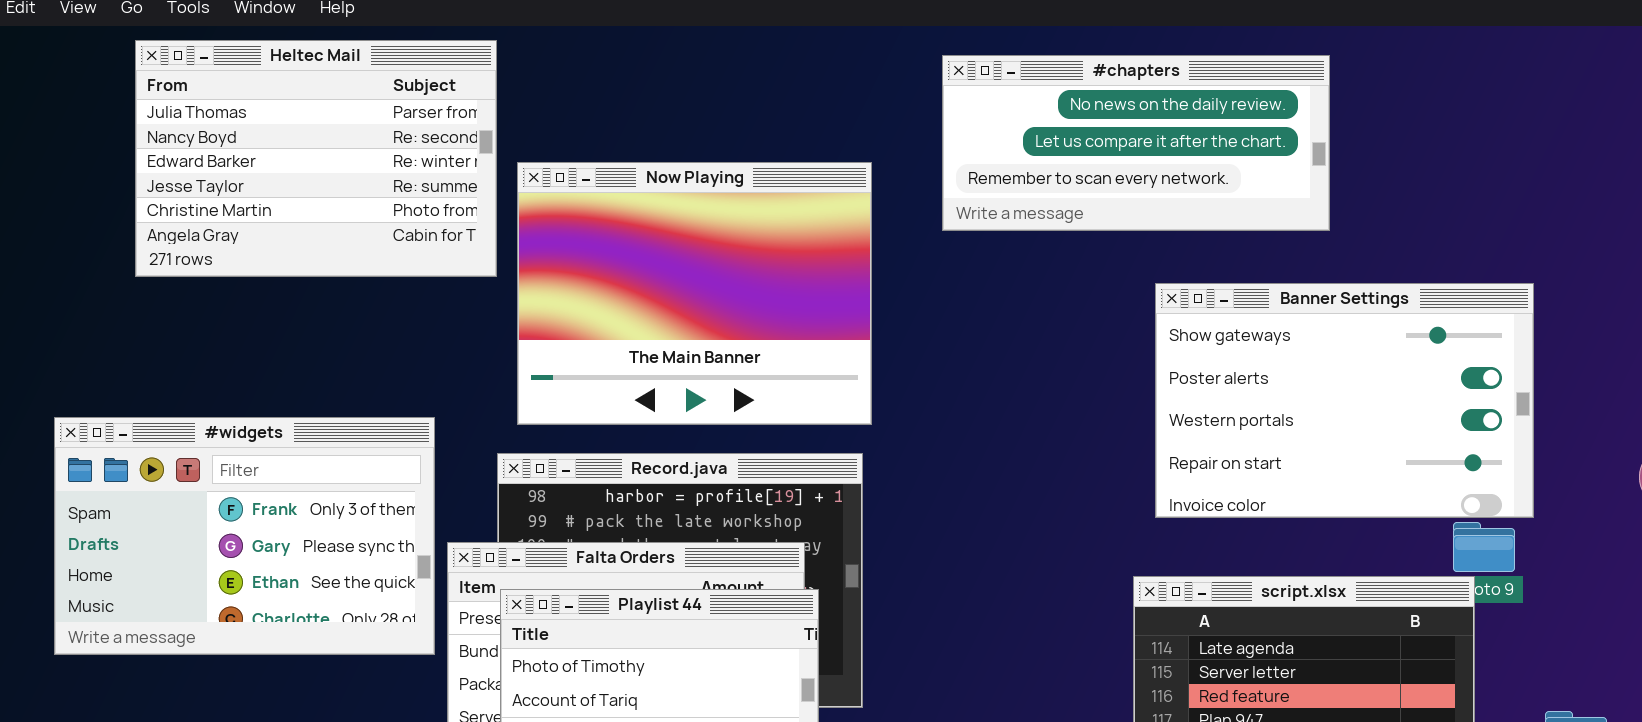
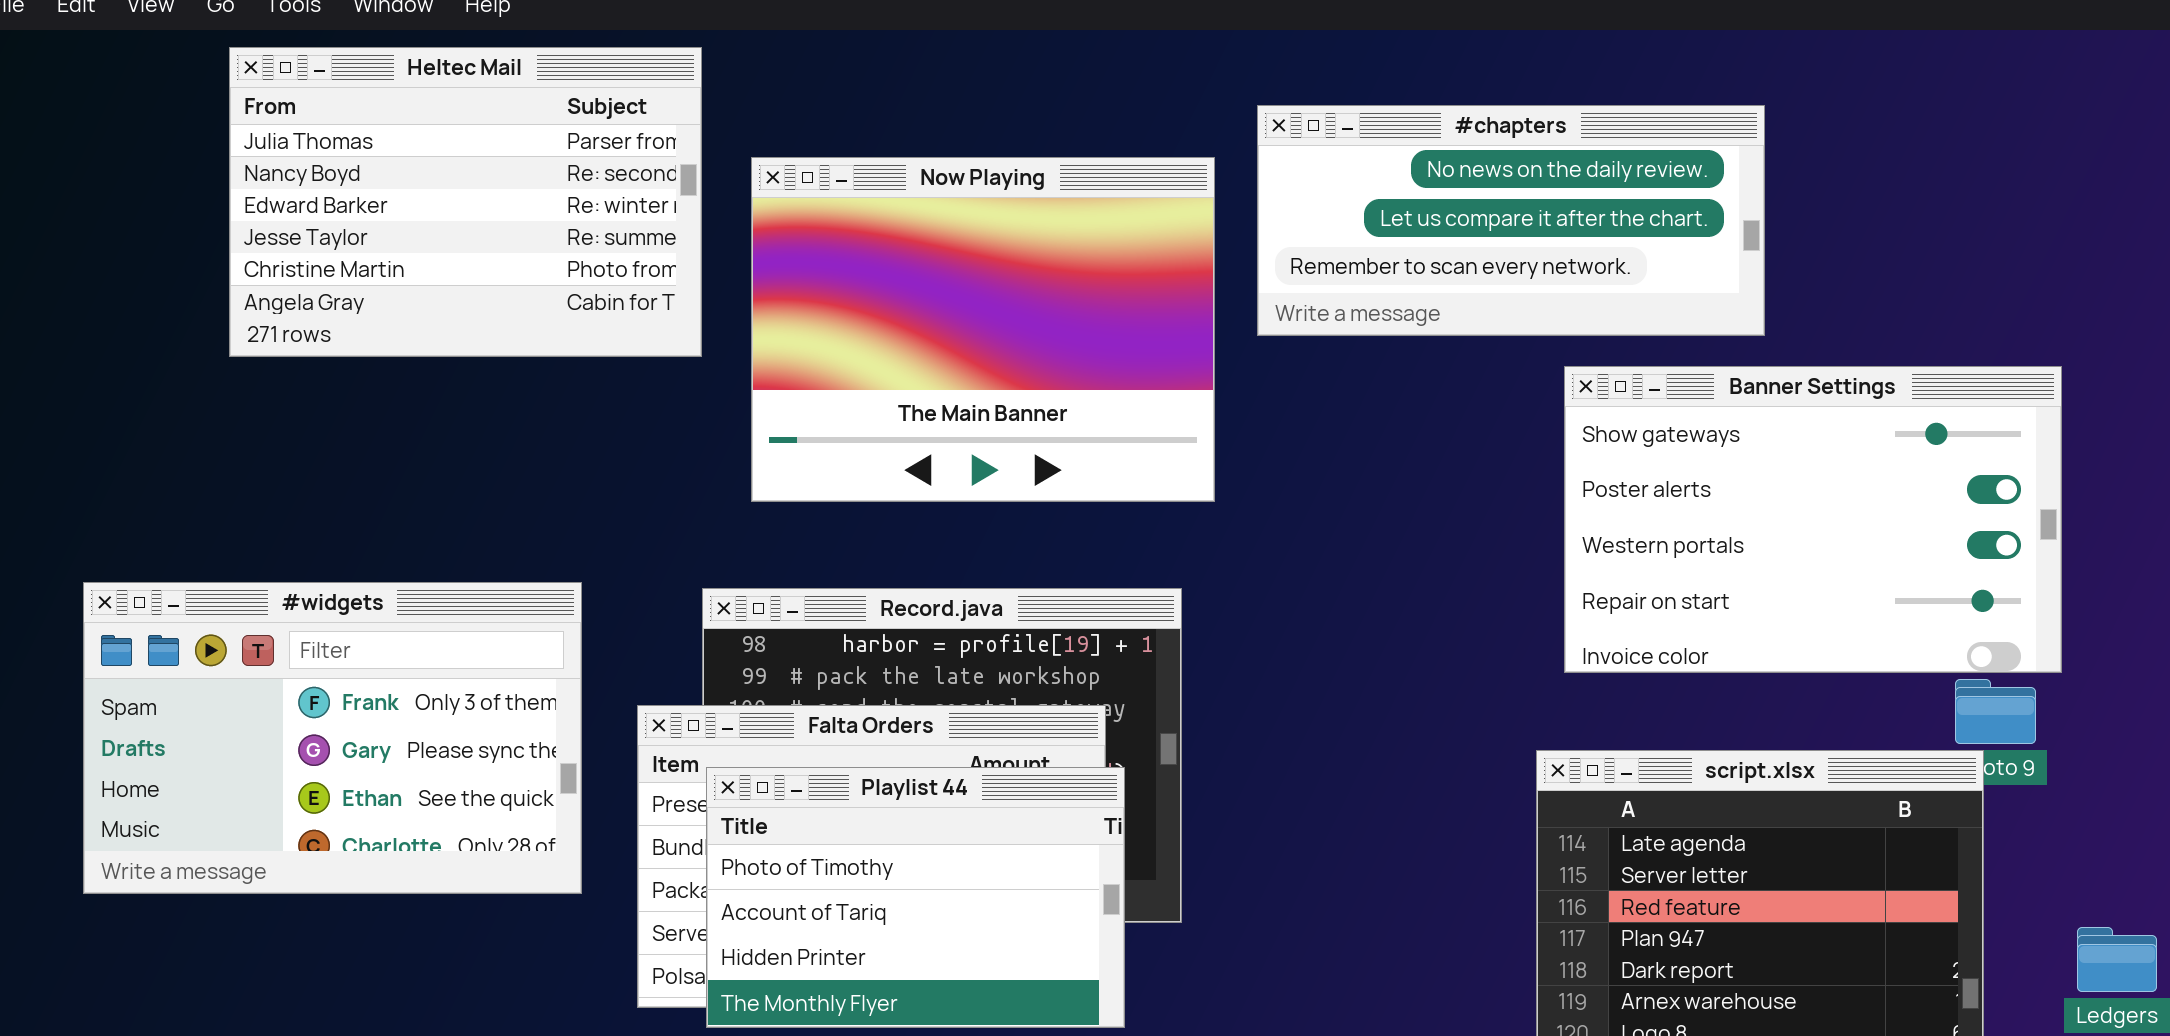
#chapters: [942,55,1330,231] -> [1257,105,1765,336], moved
Now Playing: [517,162,872,425] -> [751,157,1215,502], moved
#widgets: [54,417,435,655] -> [83,582,582,894], moved

